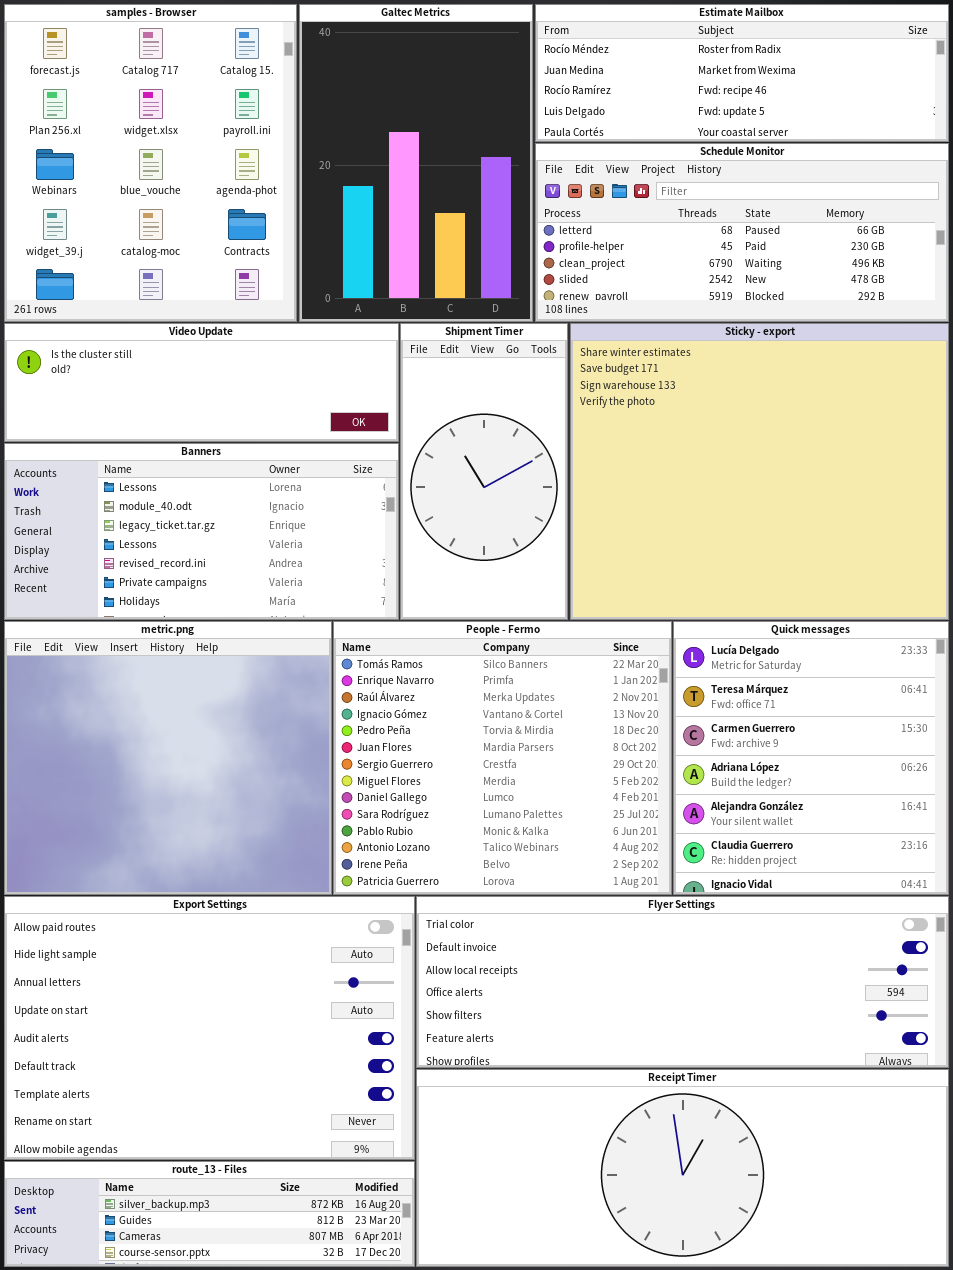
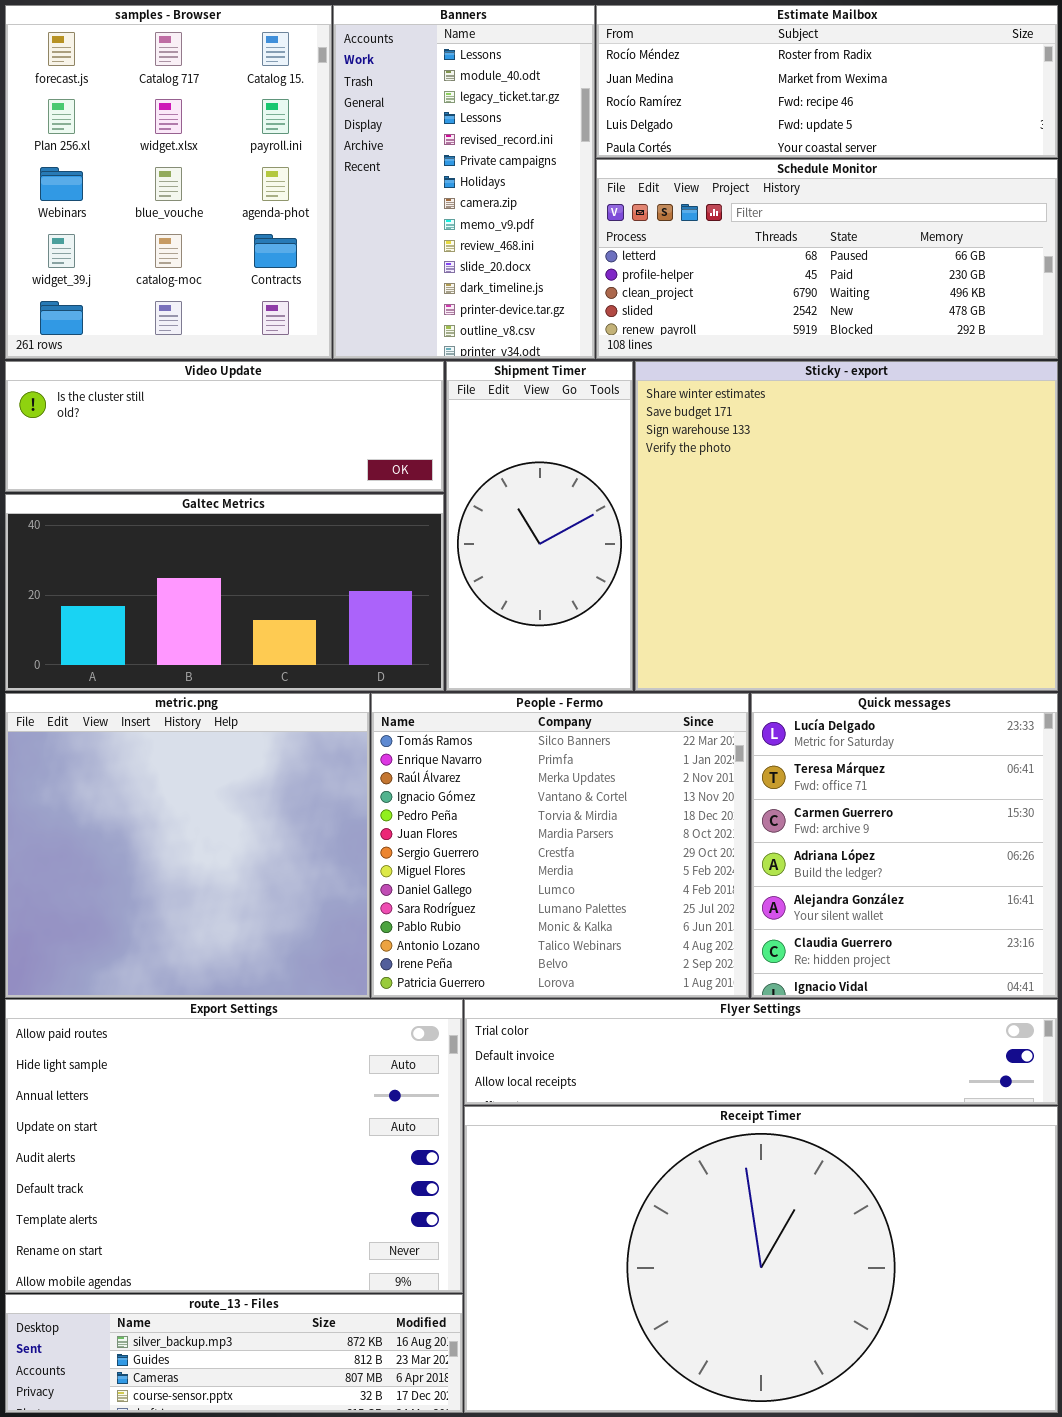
Galtec Metrics: [299,4,533,322] -> [5,494,444,691], moved, resized
Banners: [4,443,399,620] -> [333,5,595,359], moved, resized
Flyer Settings: [416,896,949,1068] -> [464,999,1058,1105], resized
Receipt Timer: [416,1069,949,1267] -> [464,1106,1058,1413], resized

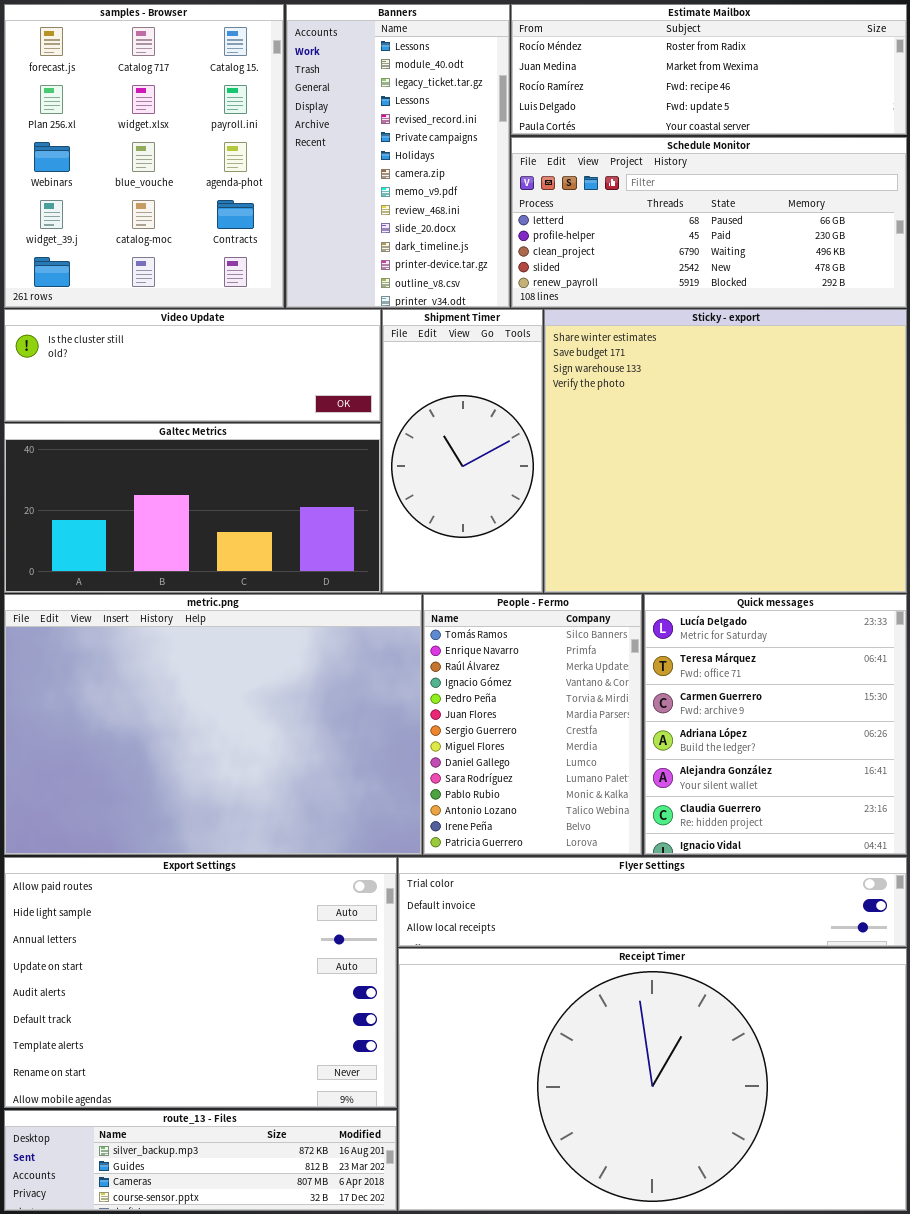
metric.png: [5,693,370,998] -> [4,594,422,855], resized
People - Fermo: [371,693,749,998] -> [423,594,642,855], resized

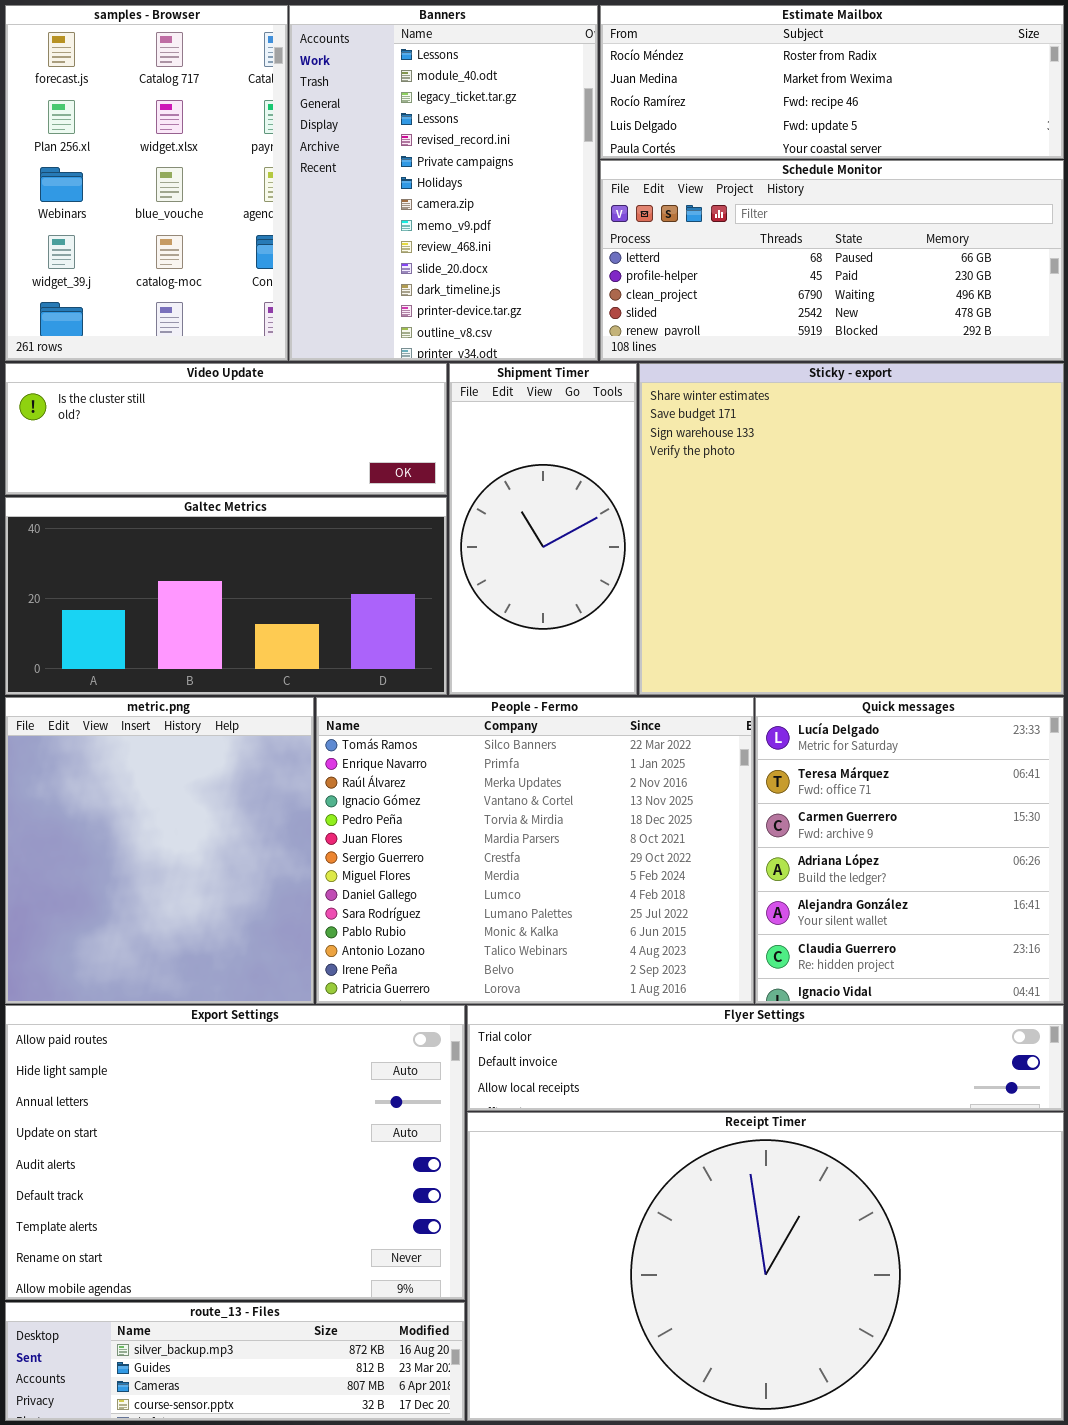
samples - Browser: [4,4,284,308] -> [5,5,288,361], resized
Banners: [286,4,510,308] -> [289,5,598,361], resized
metric.png: [4,594,422,855] -> [5,697,314,1004], resized
People - Fermo: [423,594,642,855] -> [316,697,754,1004], resized

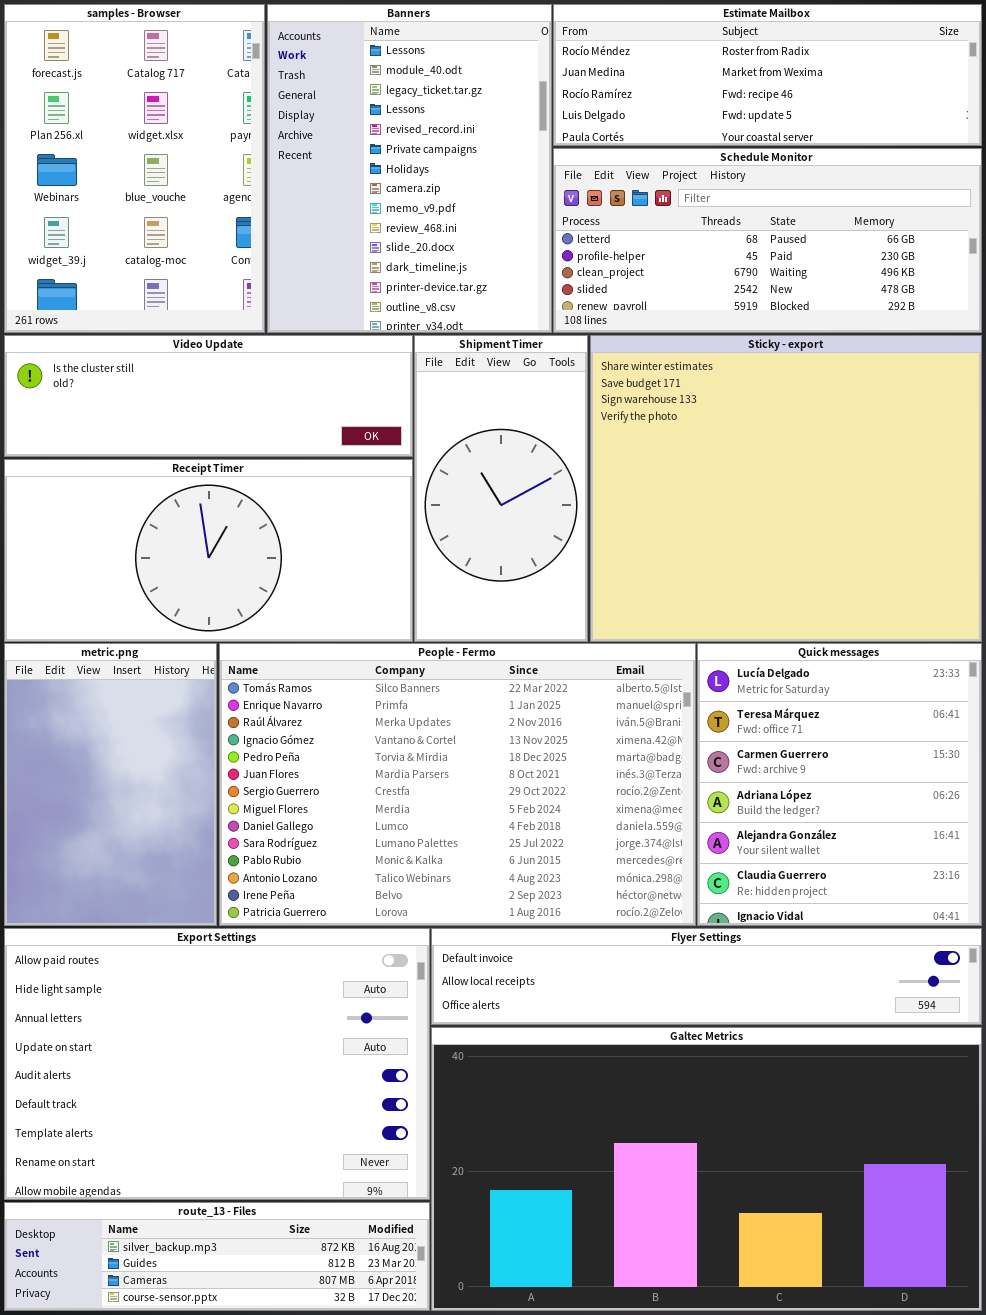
Galtec Metrics: [5,497,447,695] -> [431,1027,982,1311], moved, resized
metric.png: [5,697,314,1004] -> [4,643,217,926], resized
People - Fermo: [316,697,754,1004] -> [219,643,696,926], resized
Flyer Settings: [467,1005,1064,1111] -> [431,928,982,1025], scrolled down 1 row
Receipt Timer: [467,1112,1064,1421] -> [4,459,413,642], moved, resized

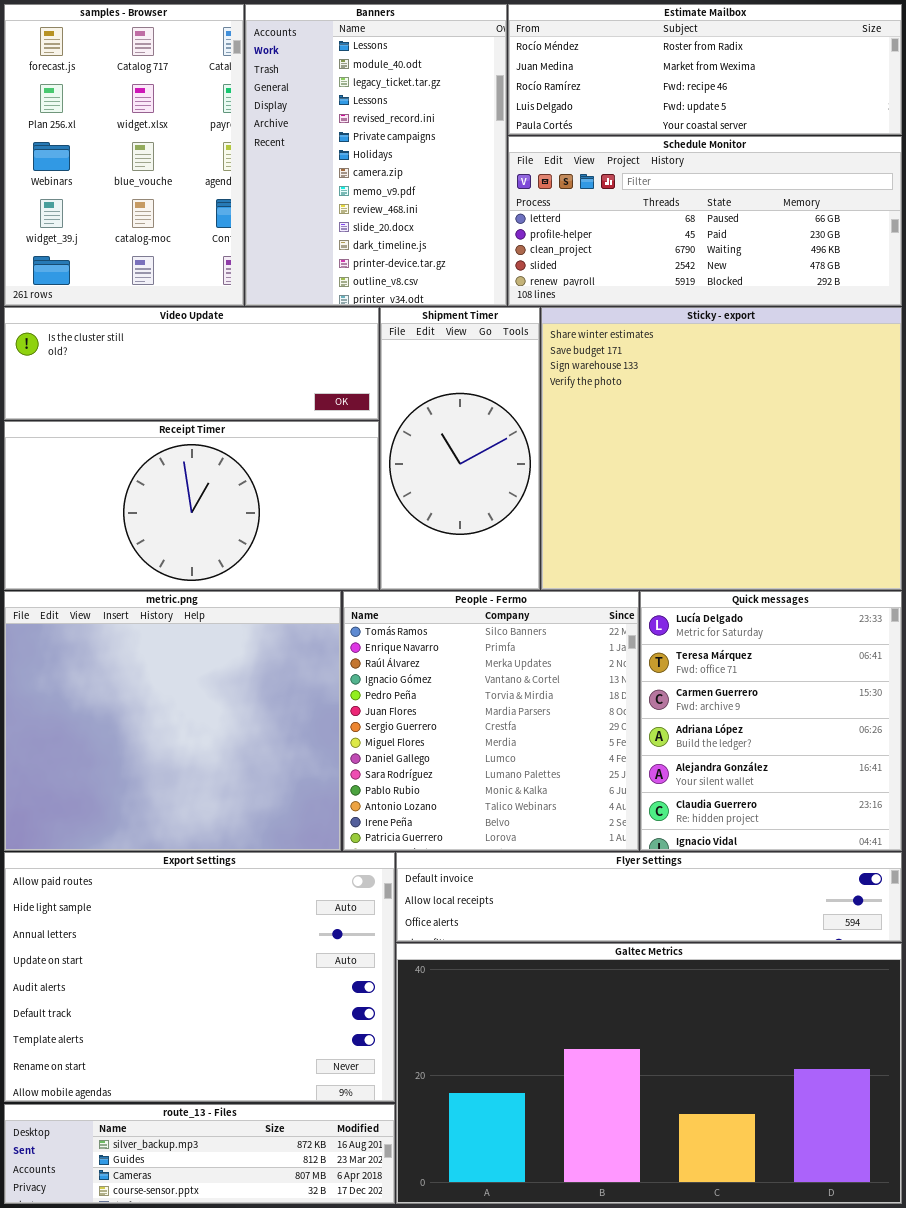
metric.png: [4,643,217,926] -> [4,591,341,851], resized
People - Fermo: [219,643,696,926] -> [343,591,639,851], resized

